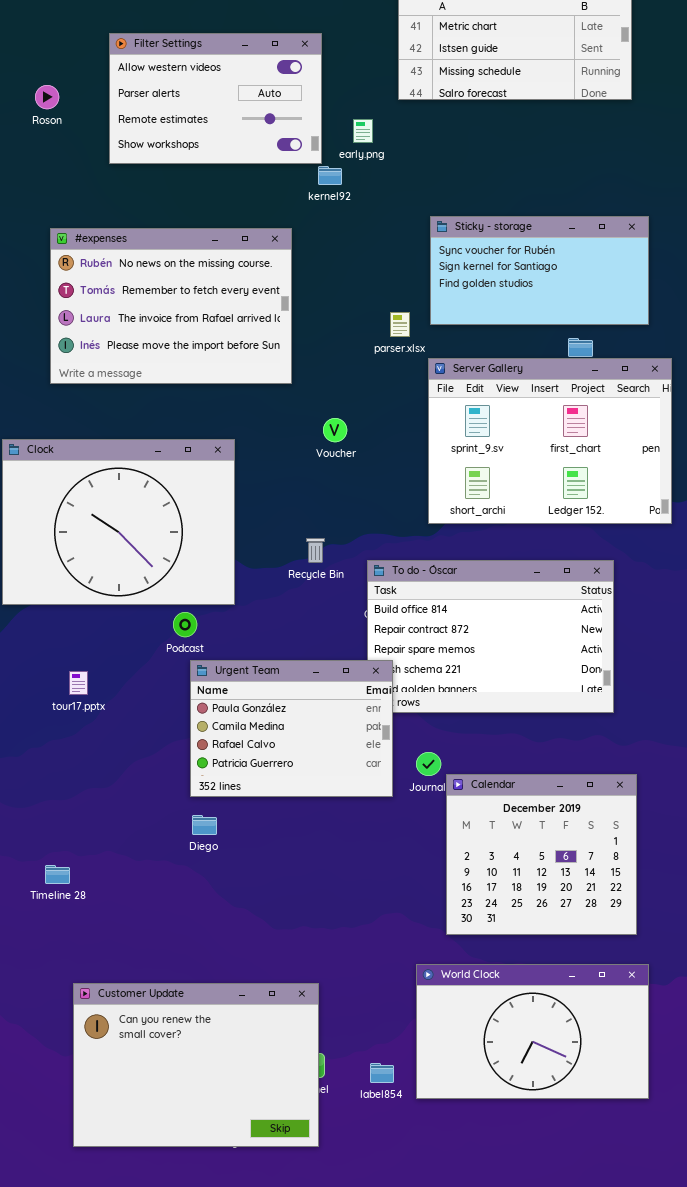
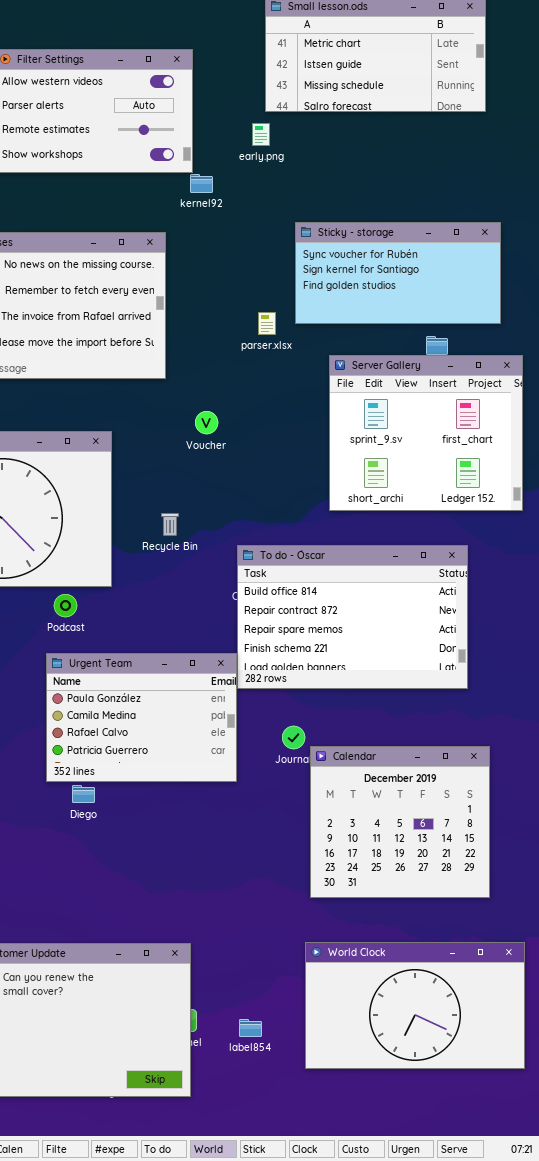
early.png: [353,119,373,143] -> [252,123,270,146], moved
Server Gallery: [428,358,672,524] -> [329,355,523,511], resized
Recycle Bin: [306,538,325,563] -> [161,513,179,536], moved
Urgent Team: [190,660,393,797] -> [46,653,237,782], moved
World Clock: [416,964,649,1099] -> [305,942,525,1069], moved

